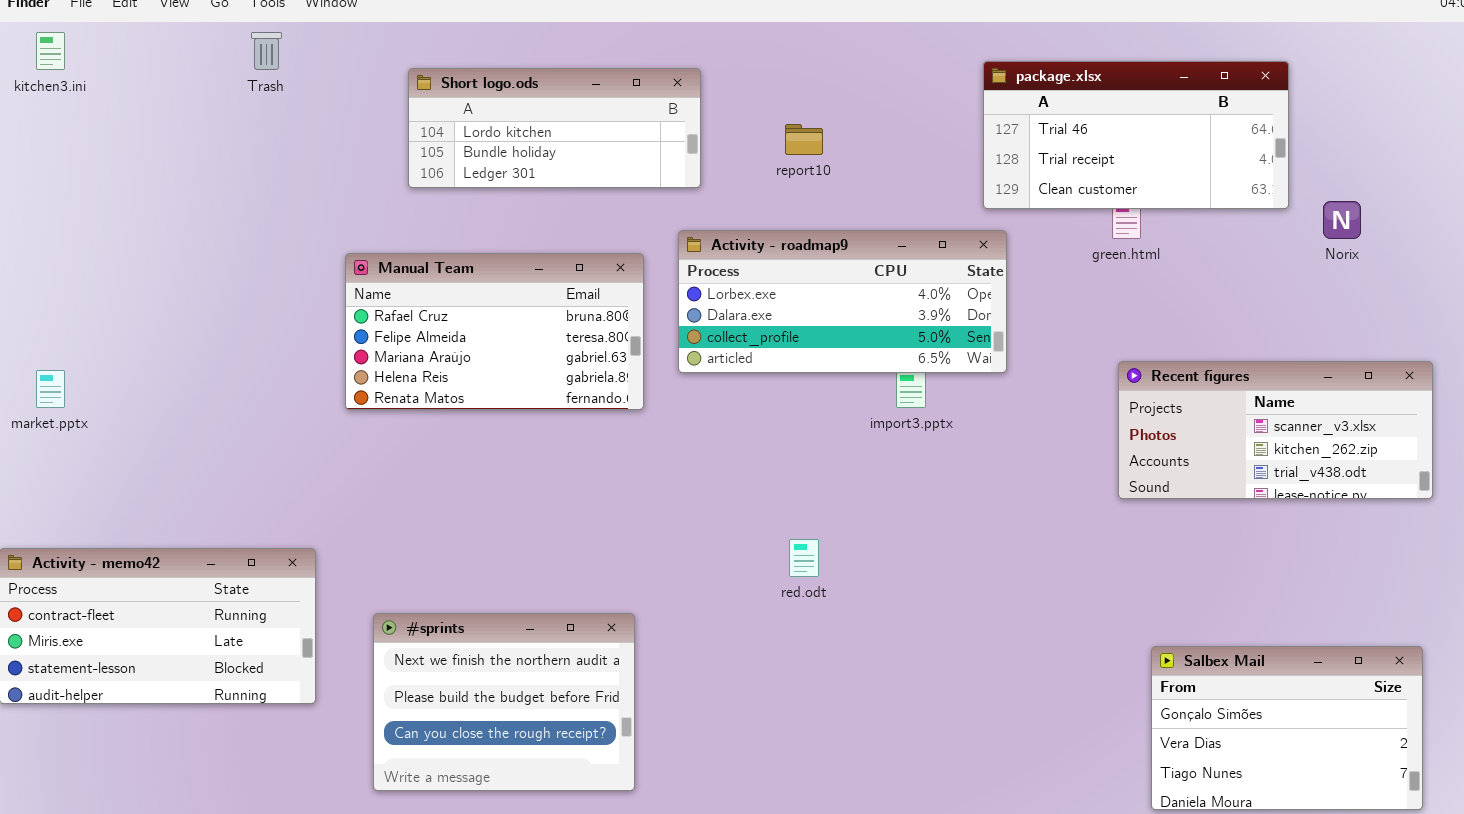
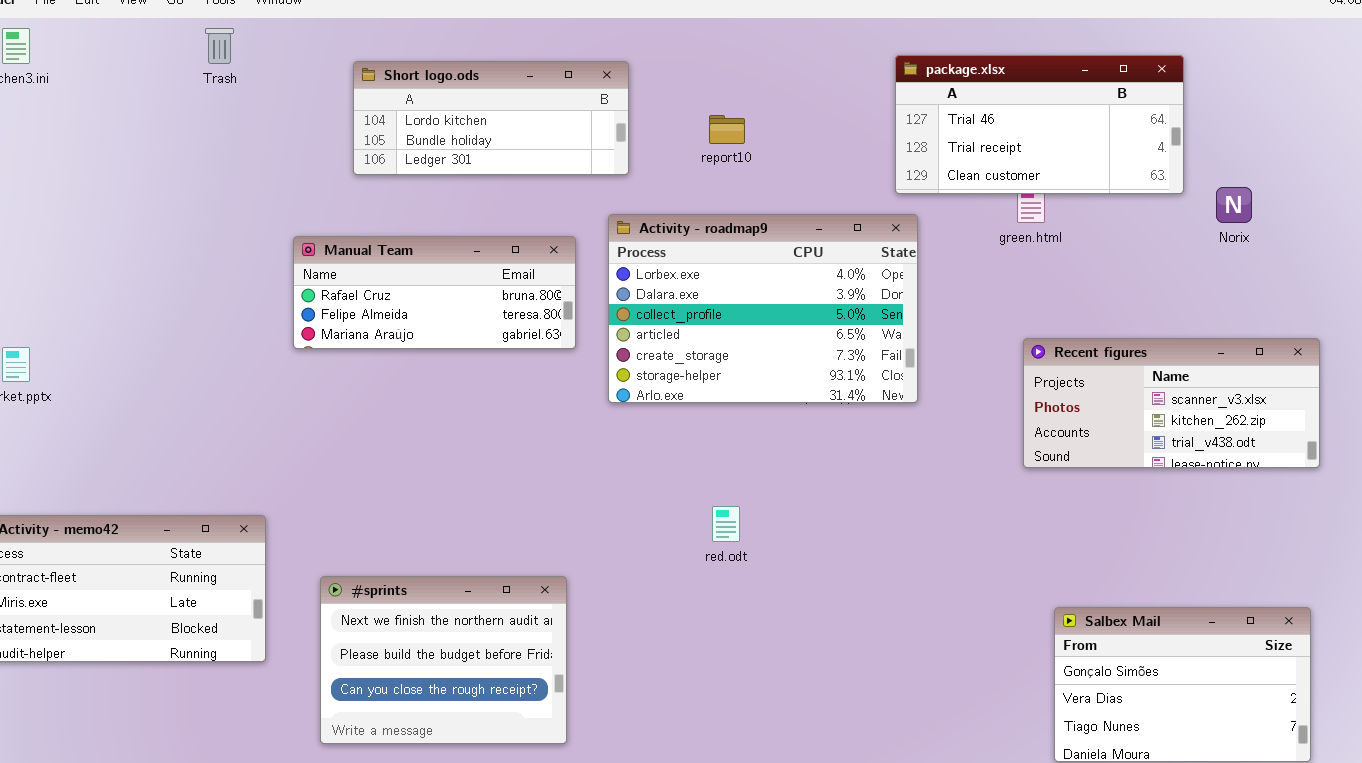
Activity - roadmap9: [678,230,1007,373] -> [608,214,918,403], resized
Manual Team: [345,253,644,410] -> [293,236,576,349], resized

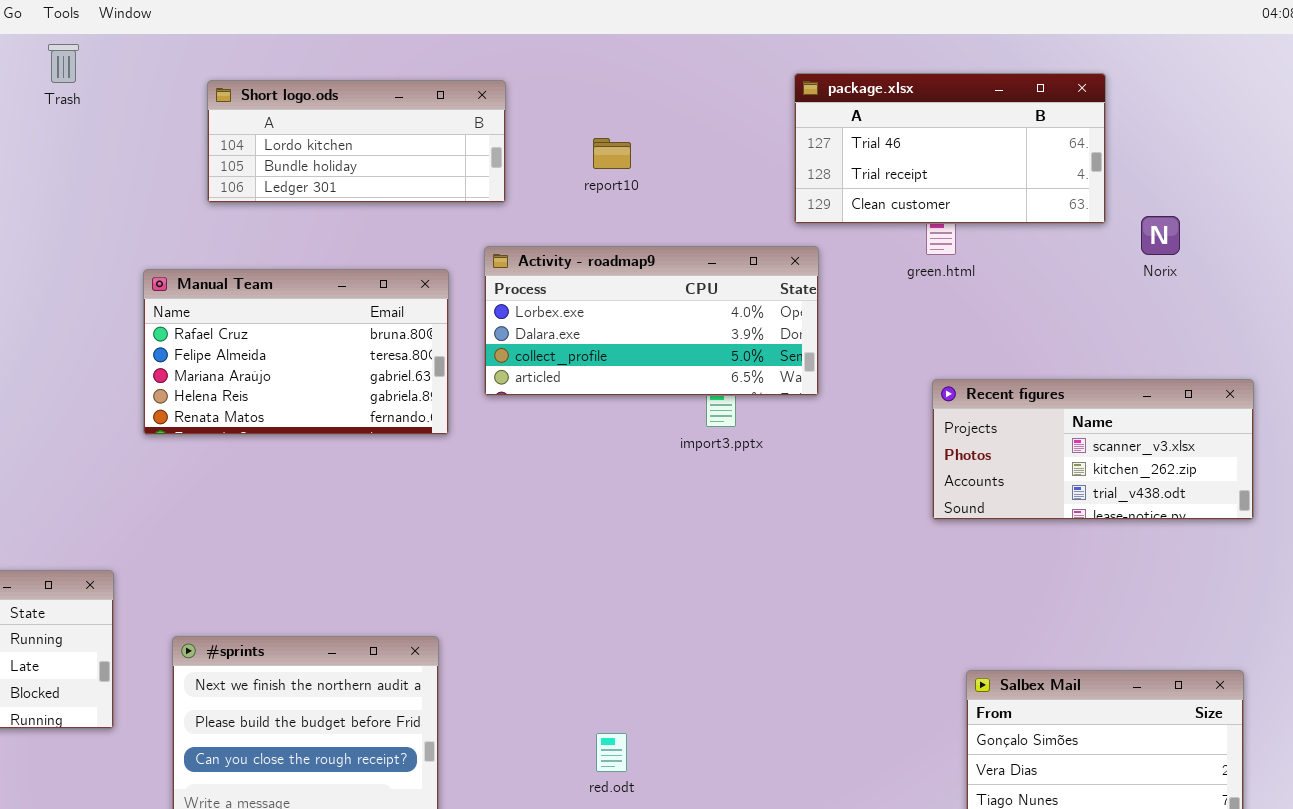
Activity - roadmap9: [608,214,918,403] -> [484,246,819,396], resized
Manual Team: [293,236,576,349] -> [143,269,449,435], resized
red.odt: [712,506,740,542] -> [596,733,627,772], moved

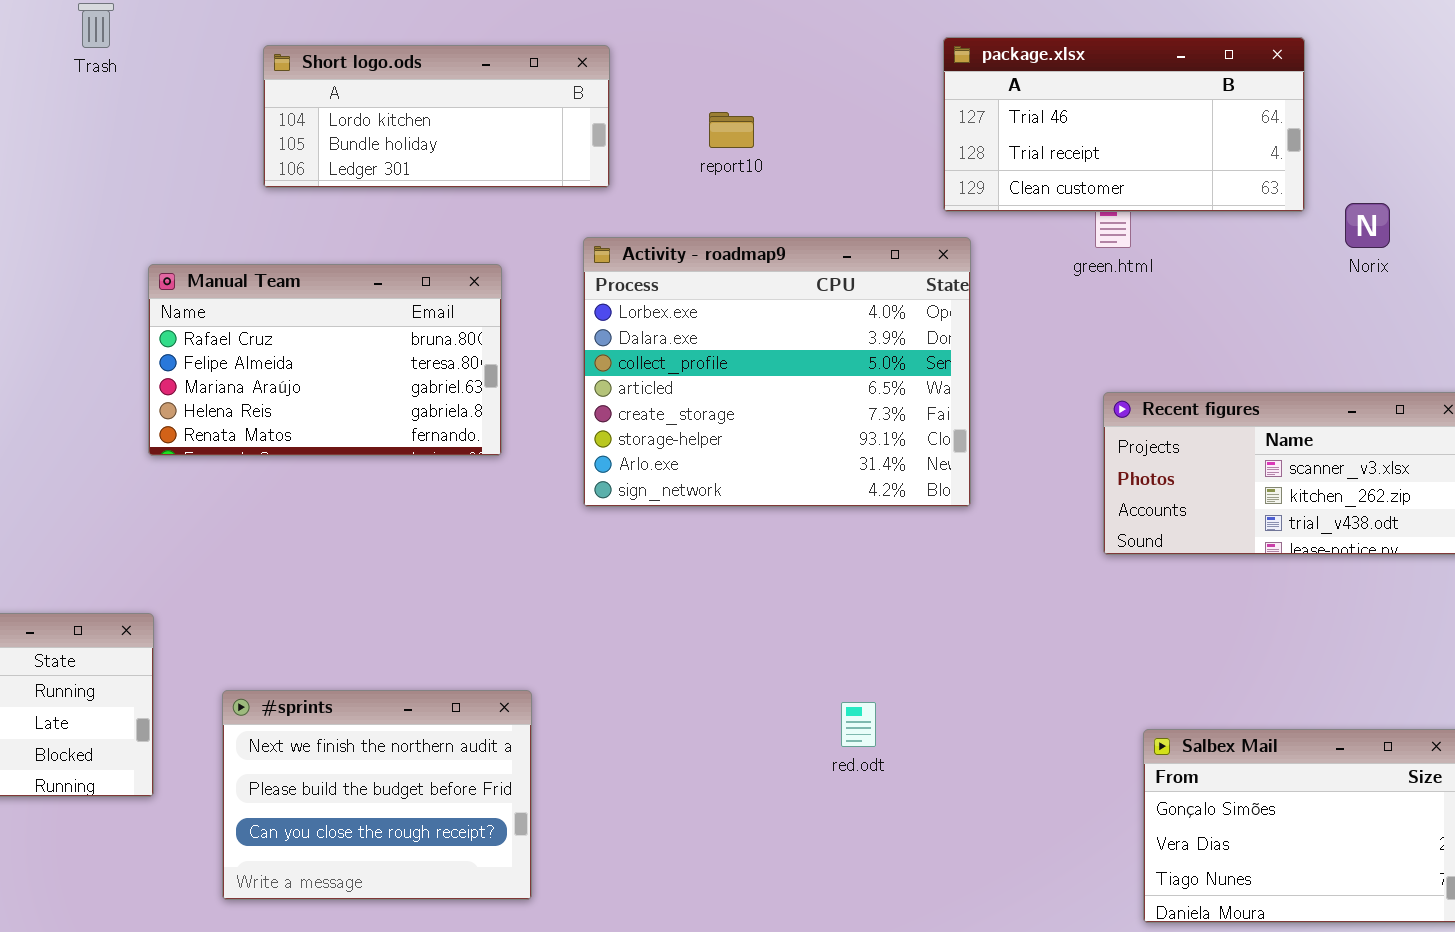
Activity - roadmap9: [484,246,819,396] -> [583,237,971,507], resized
Manual Team: [143,269,449,435] -> [148,264,502,456], moved
red.odt: [596,733,627,772] -> [841,702,876,747], moved

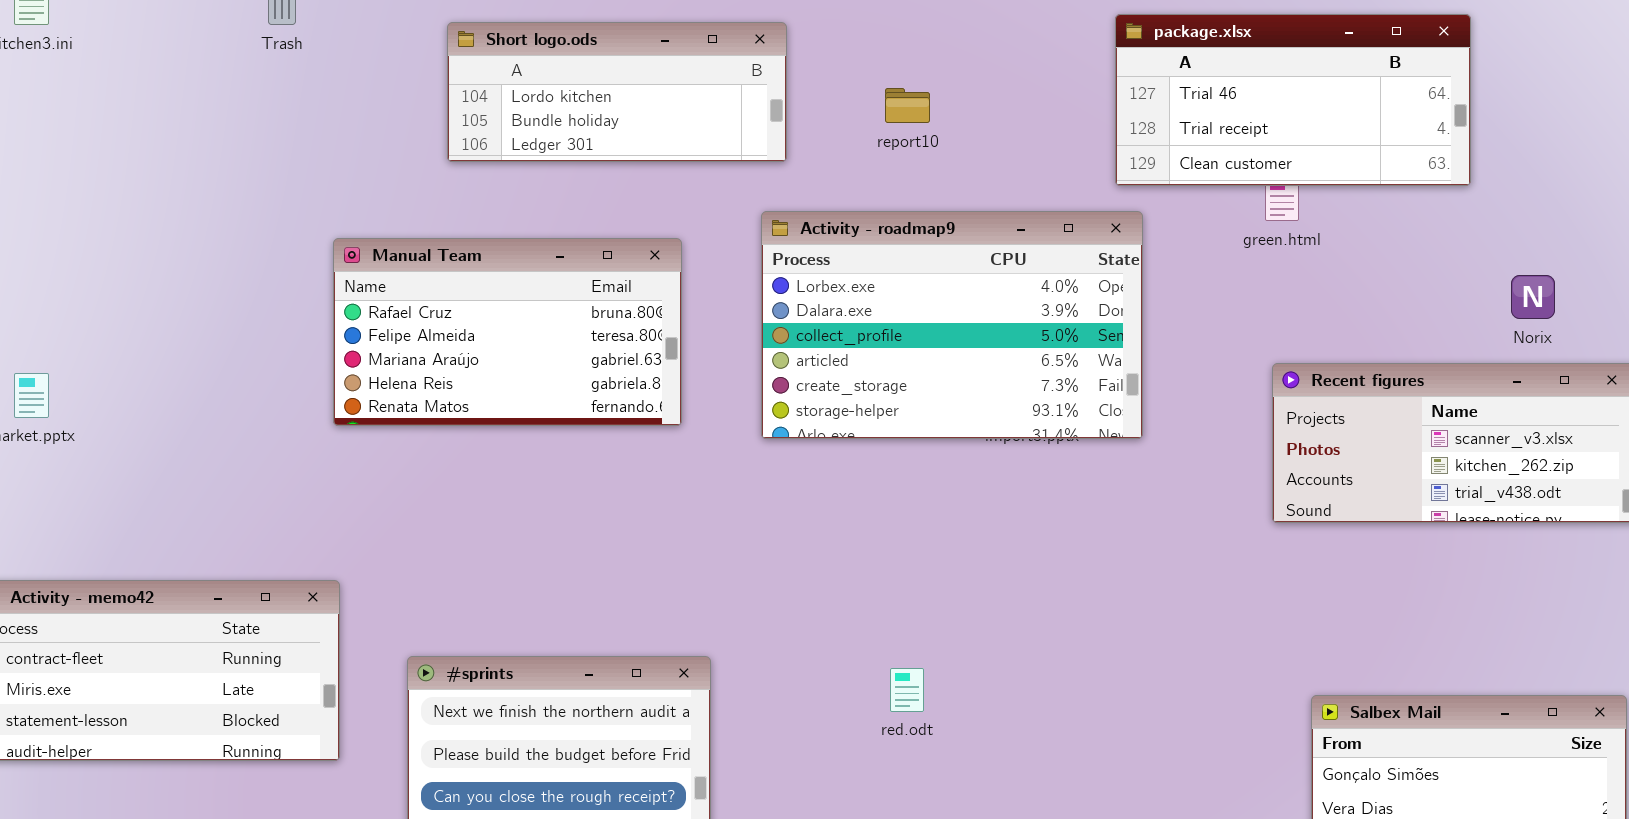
Norix: [1345,203,1390,248] -> [1511,275,1555,319], moved
Activity - roadmap9: [583,237,971,507] -> [761,211,1143,439], resized
red.odt: [841,702,876,747] -> [890,668,924,712], moved

